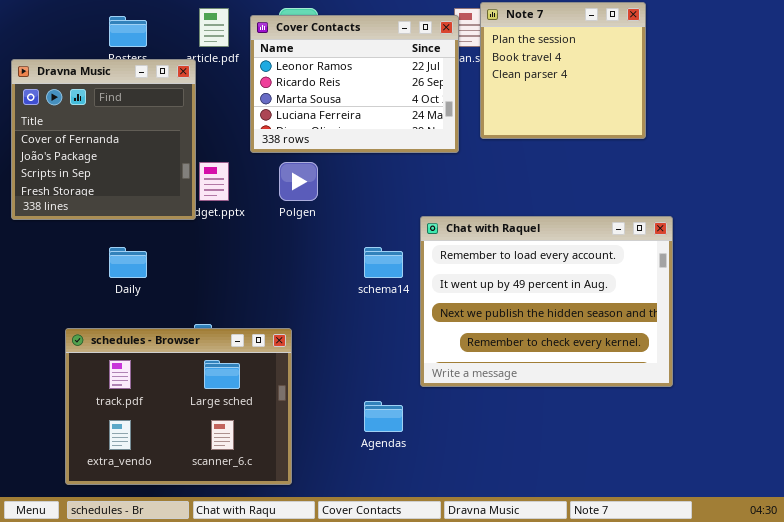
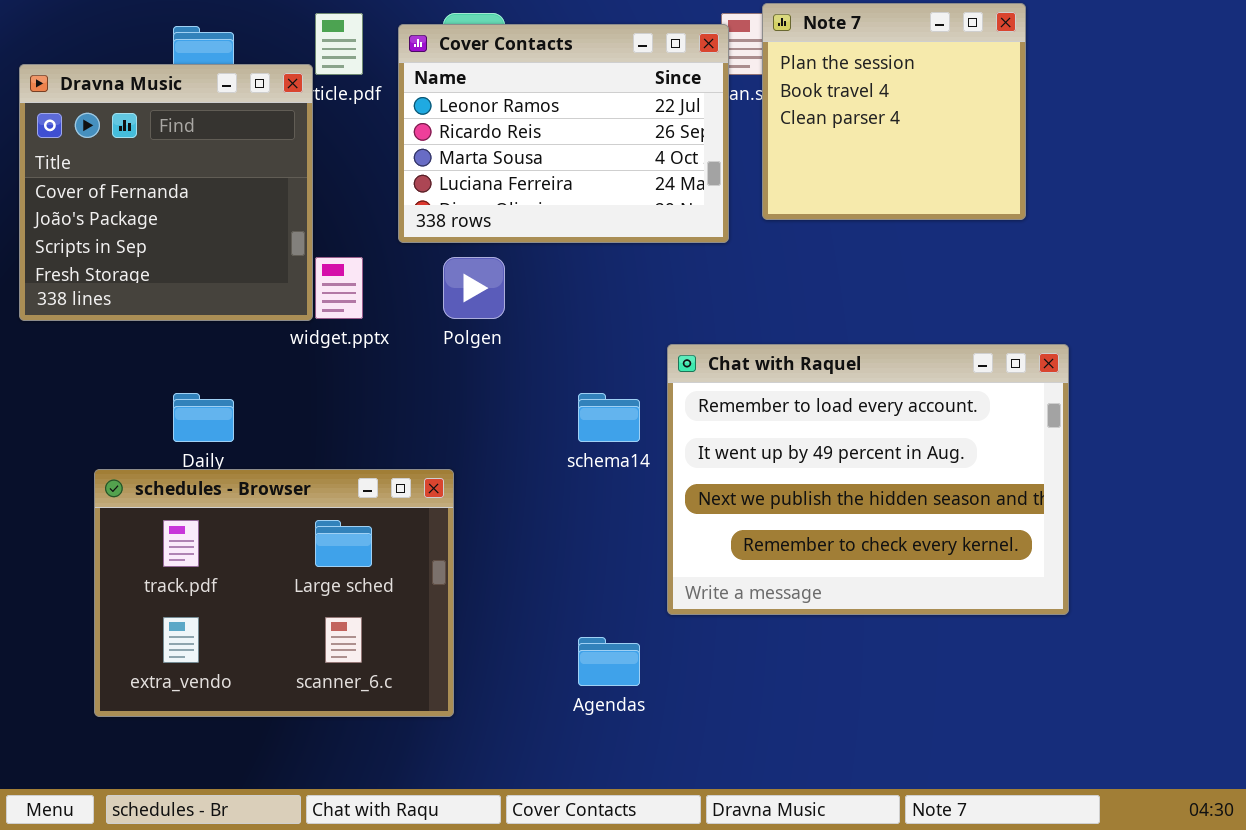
Dravna Music: [11,59,196,220] -> [19,64,313,321], moved
schedules - Browser: [65,328,292,485] -> [94,469,454,717], moved

